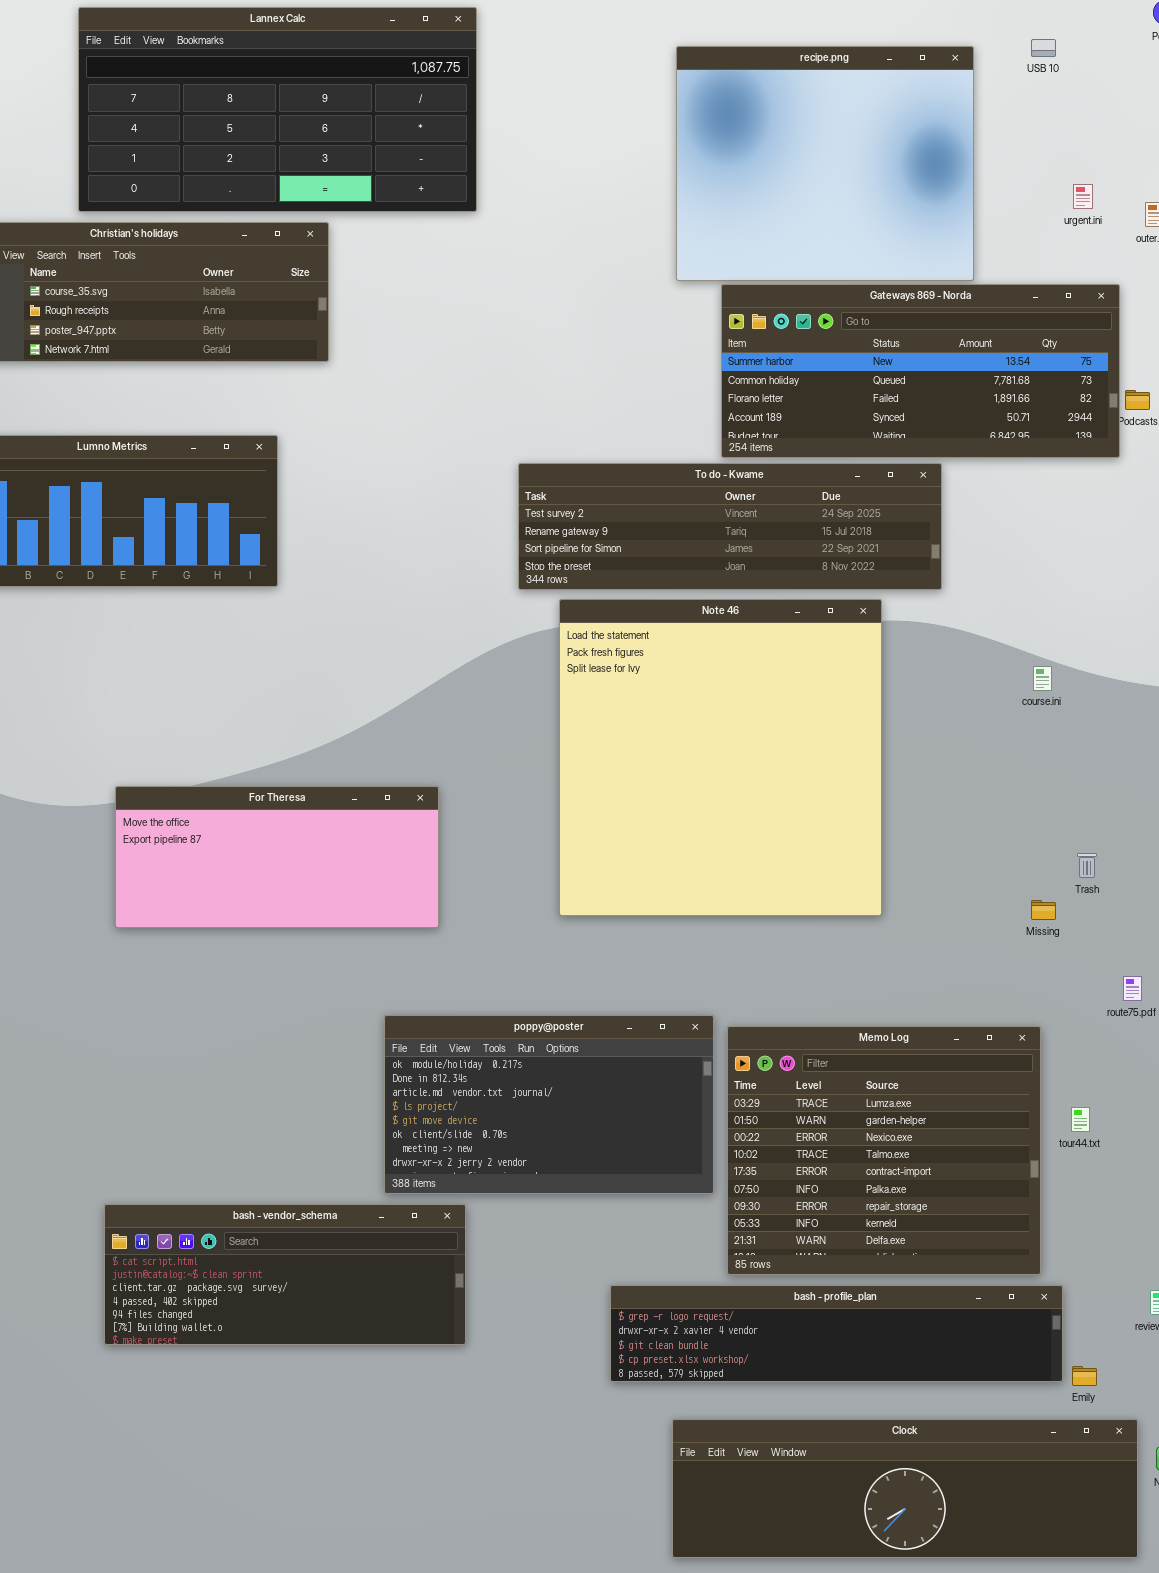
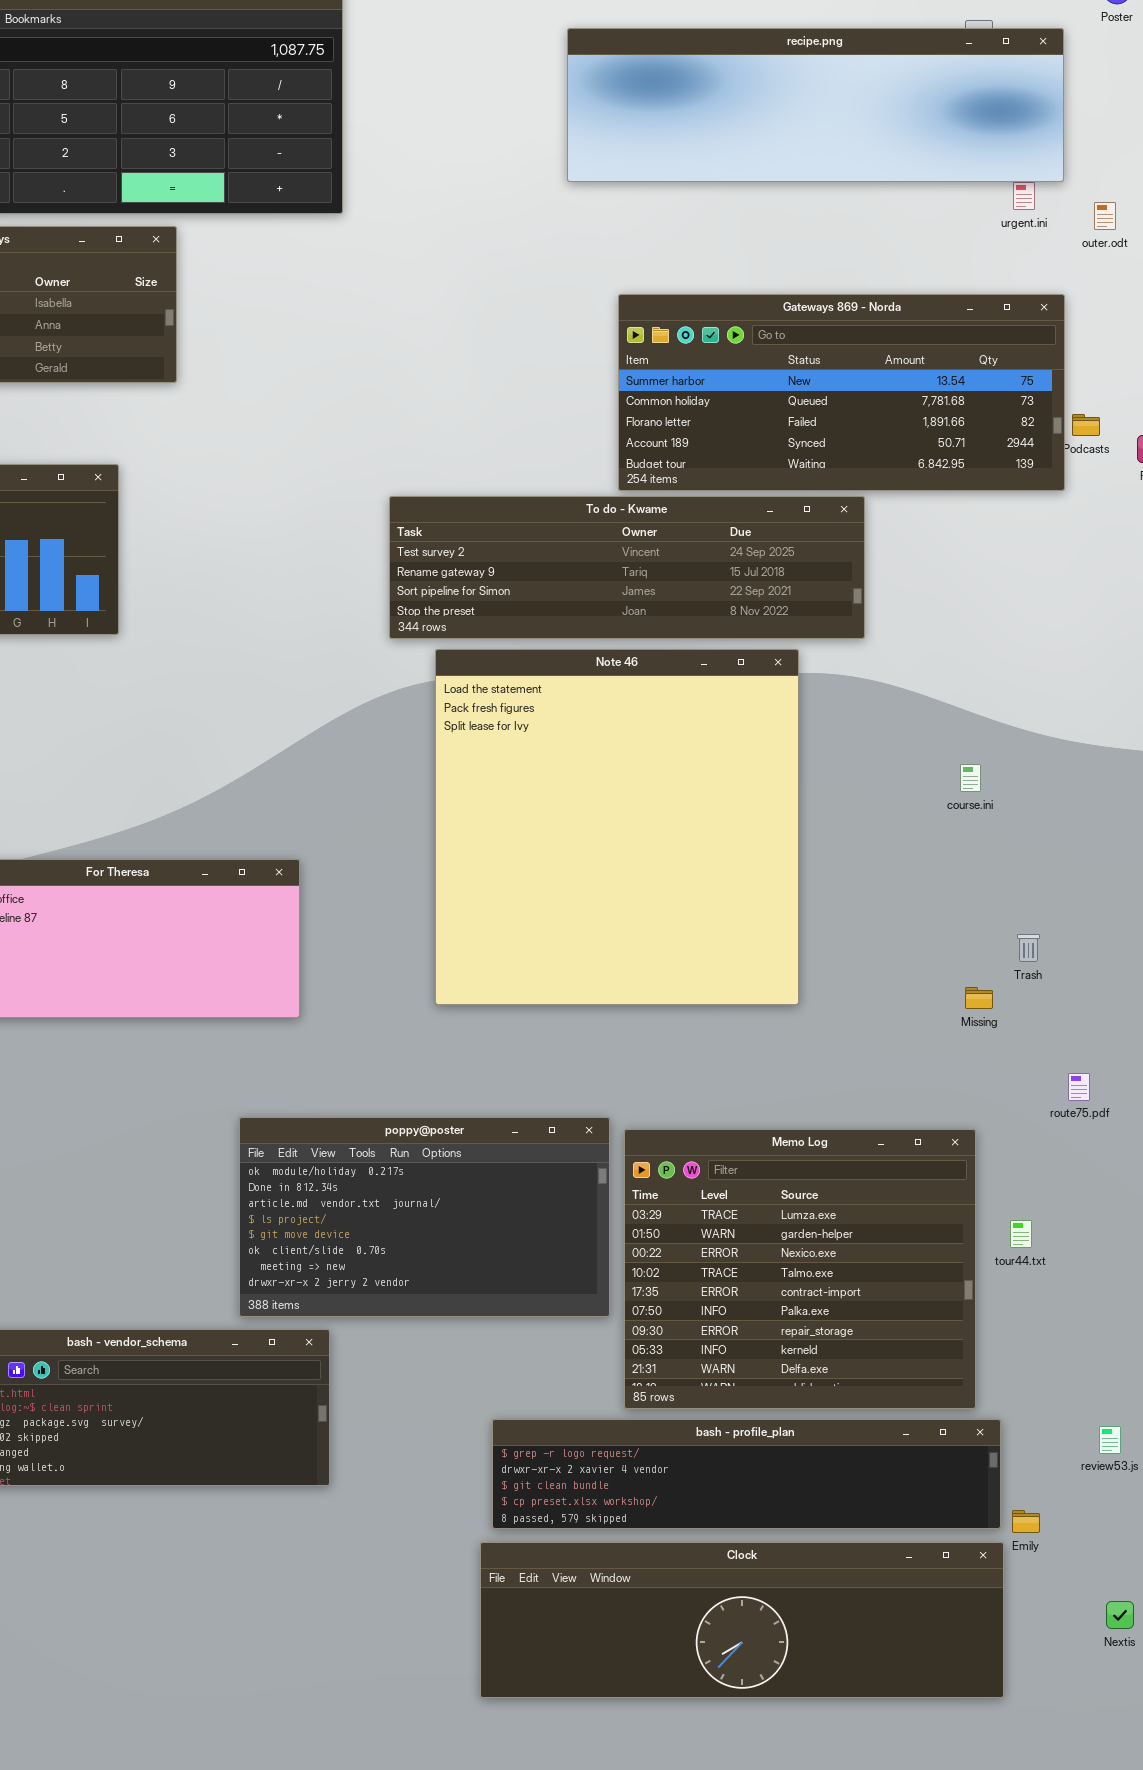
recipe.png: [676,46,974,281] -> [567,28,1064,182], resized
course.ini: [1033,666,1052,691] -> [960,764,981,792], moved
Clock: [672,1419,1138,1558] -> [480,1542,1004,1698], moved

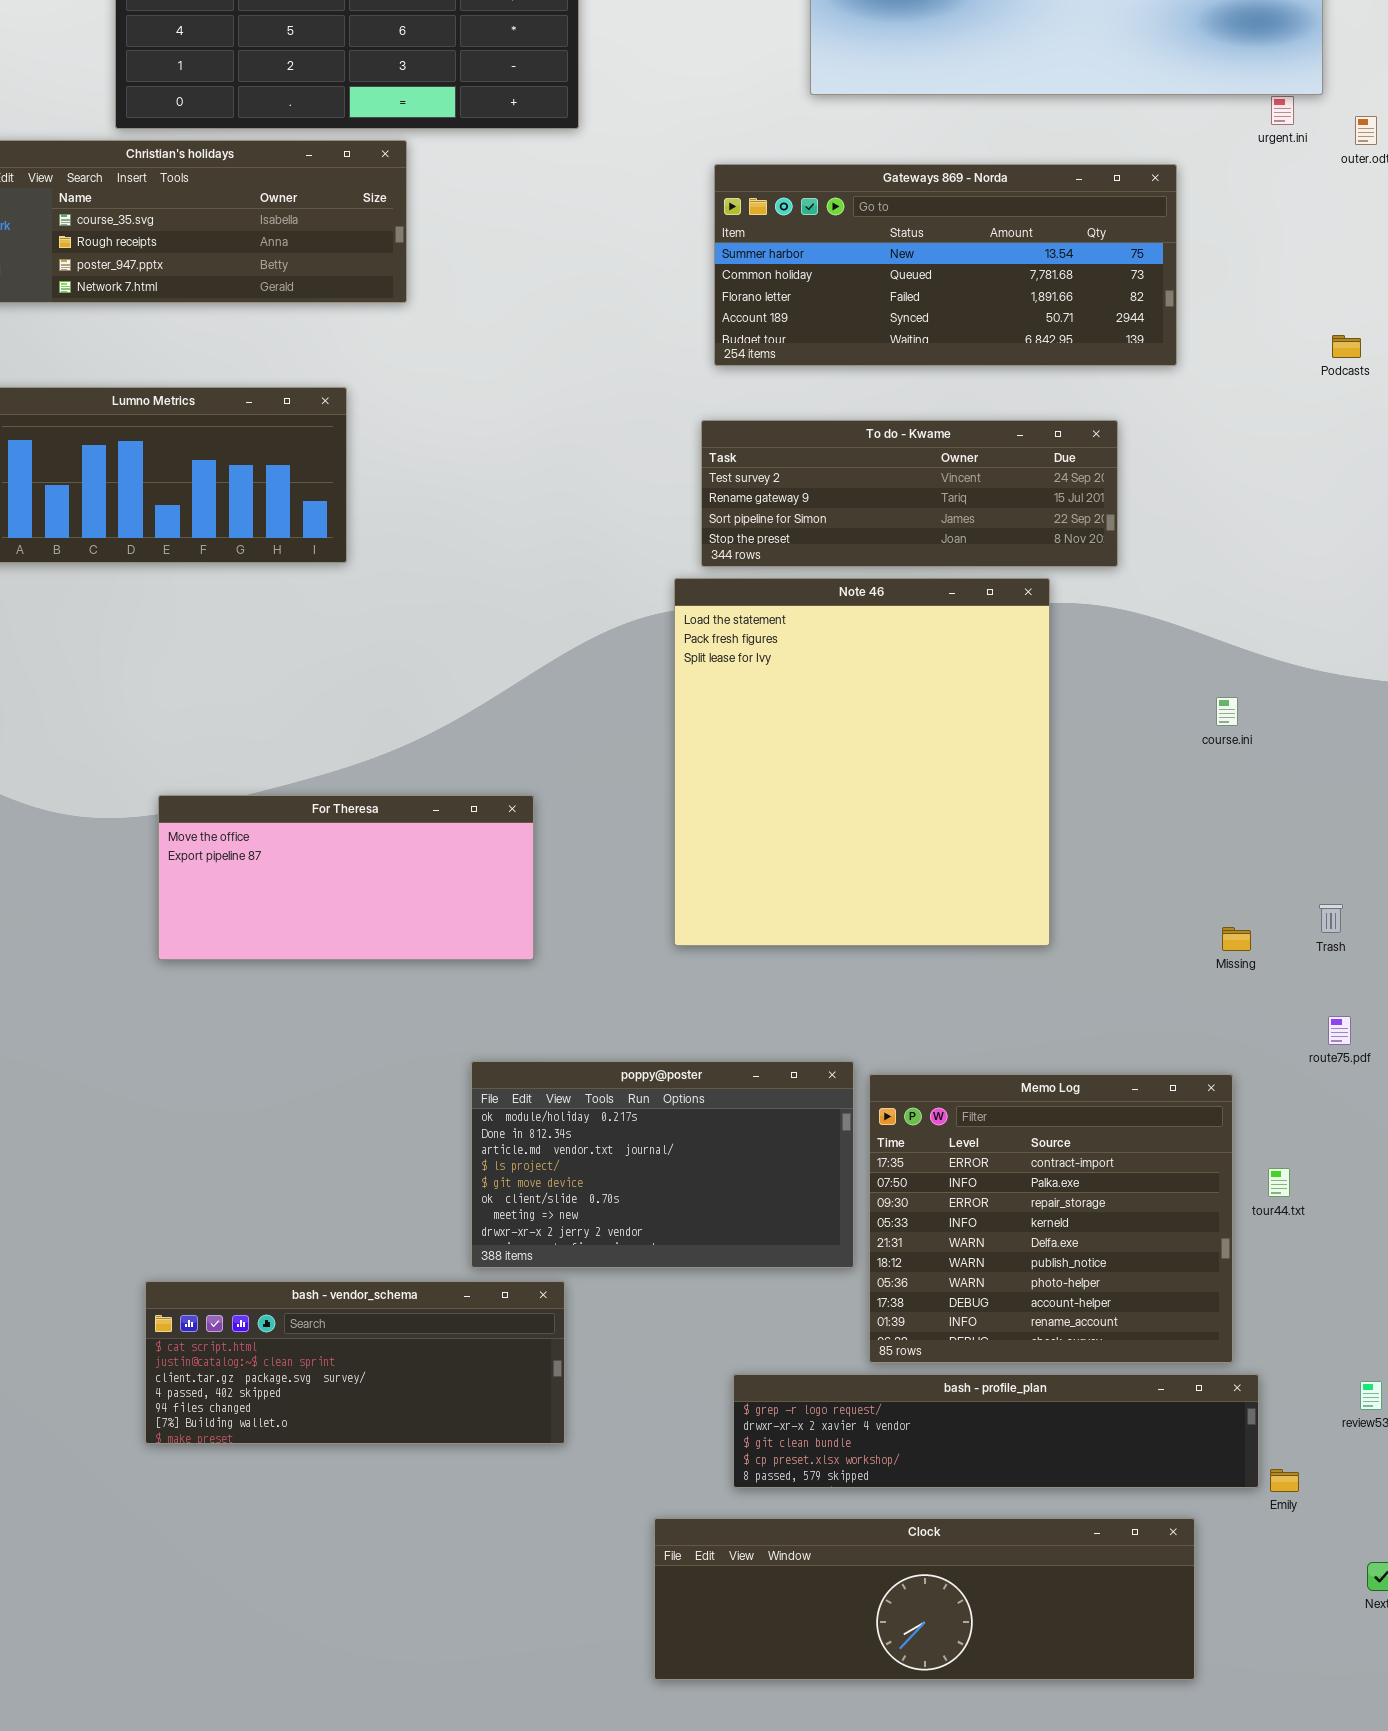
Gateways 869 - Norda: [618,294,1065,491] -> [714,164,1177,366], moved
To do - Kwame: [389,496,865,639] -> [701,420,1118,567], resized
Trash: [1017,934,1040,962] -> [1319,904,1343,933], moved
Memo Log: [624,1129,976,1409] -> [869,1074,1233,1363], scrolled down 4 rows
Clock: [480,1542,1004,1698] -> [654,1518,1195,1680], moved

